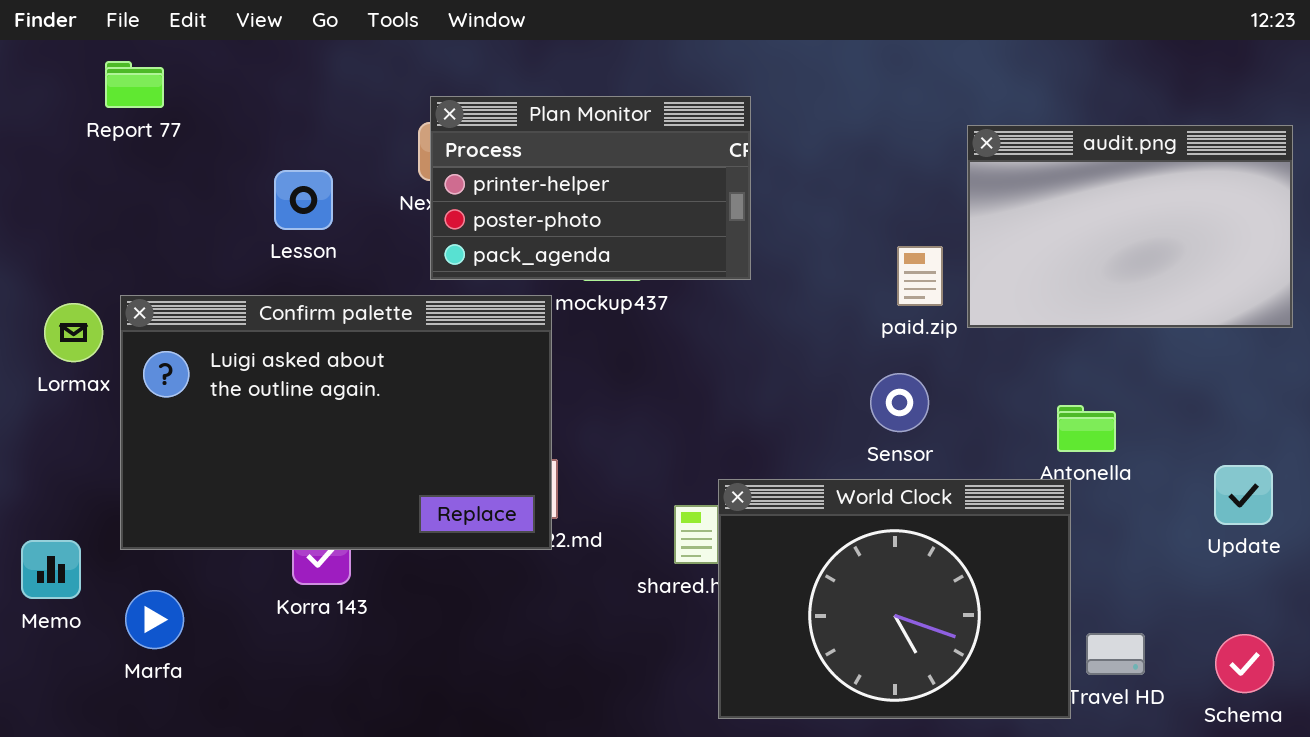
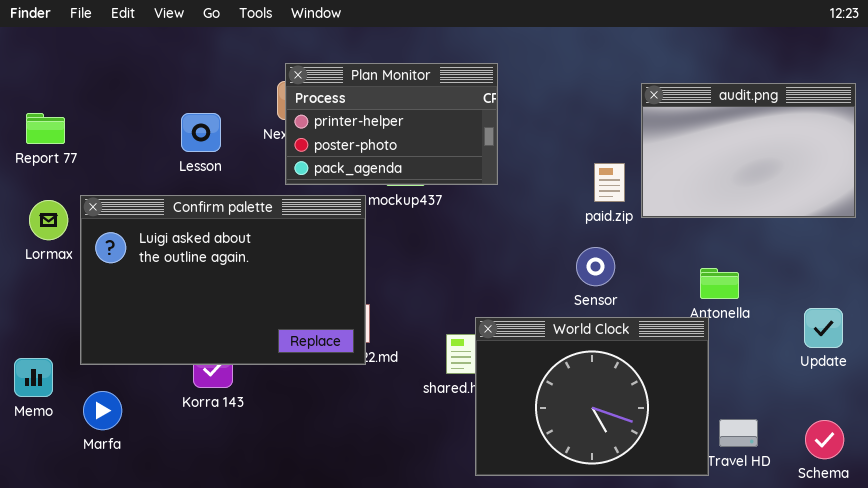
Report 77: [105,61,164,108] -> [26,113,65,144], moved

